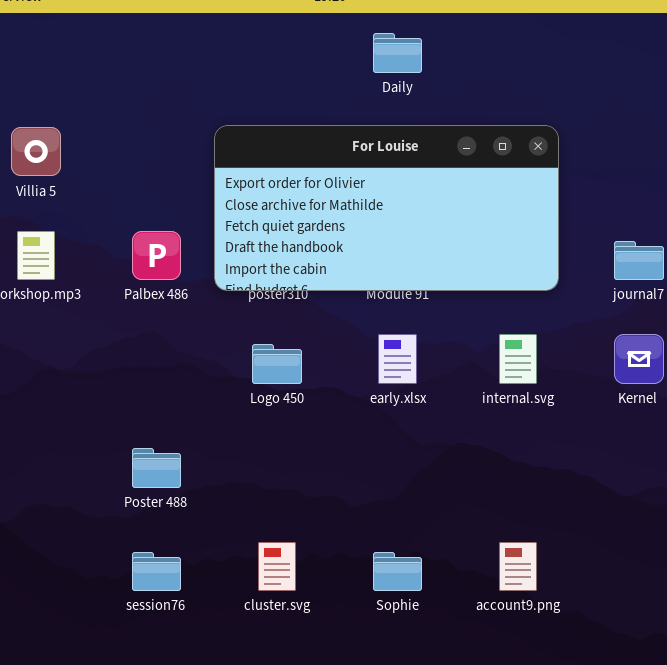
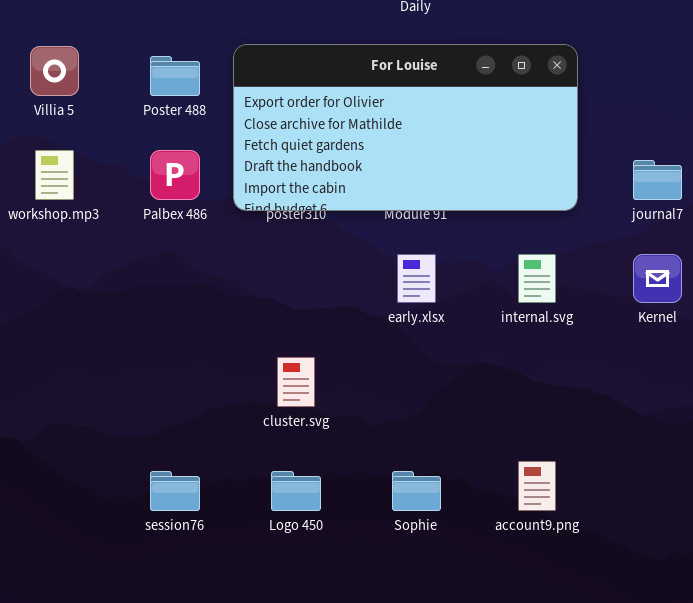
Logo 450: [252,344,302,384] -> [271,471,321,511], moved
Poster 488: [132,448,181,488] -> [150,56,200,96], moved
cluster.svg: [258,542,296,591] -> [277,357,315,407], moved

